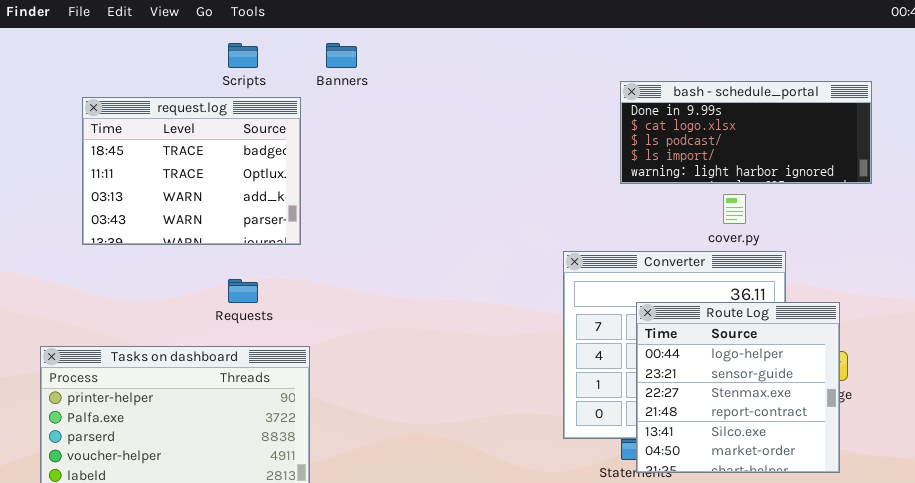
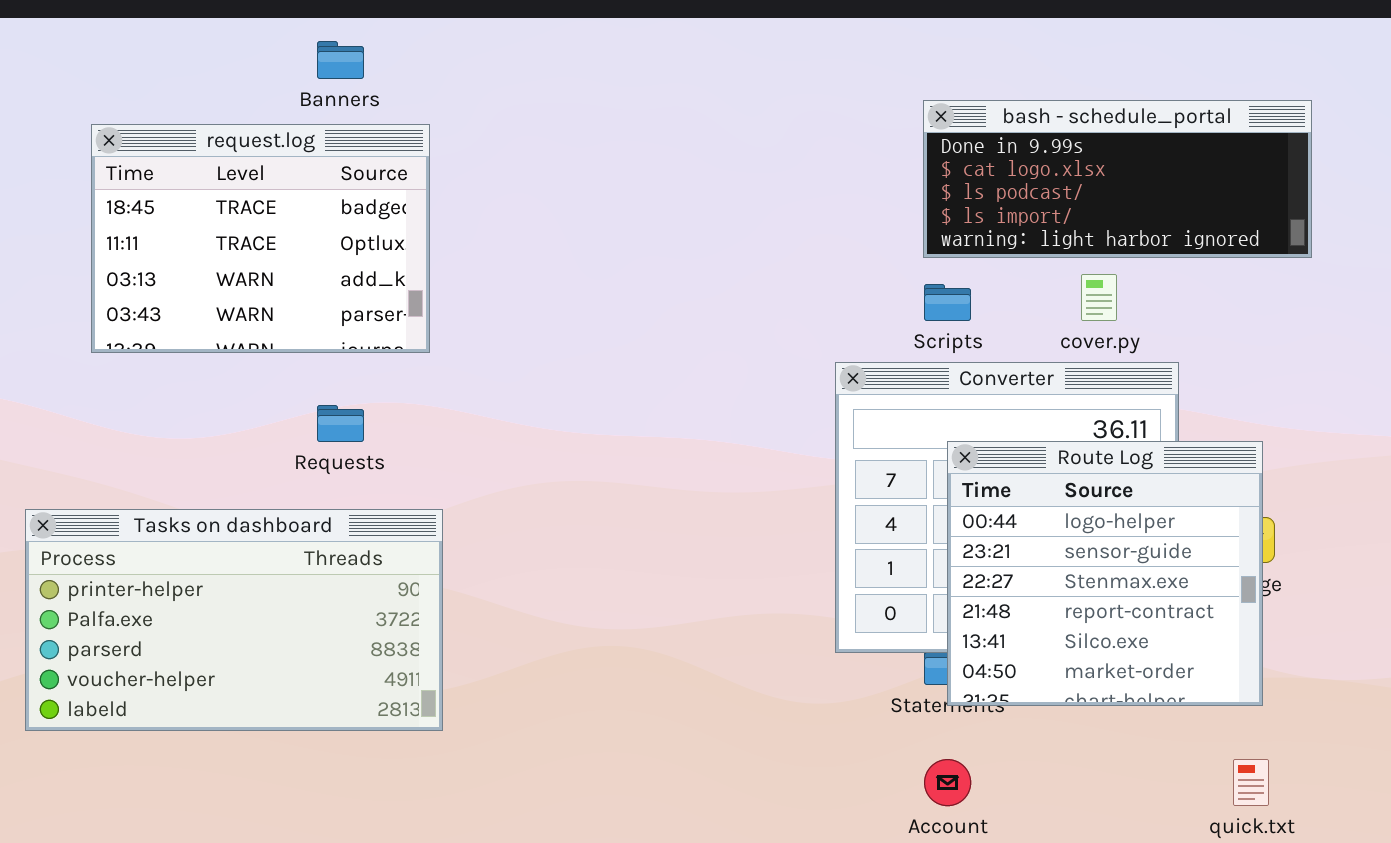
Scripts: [228,43,258,68] -> [924,284,971,321], moved
Banners: [326,43,357,68] -> [317,41,364,79], moved

